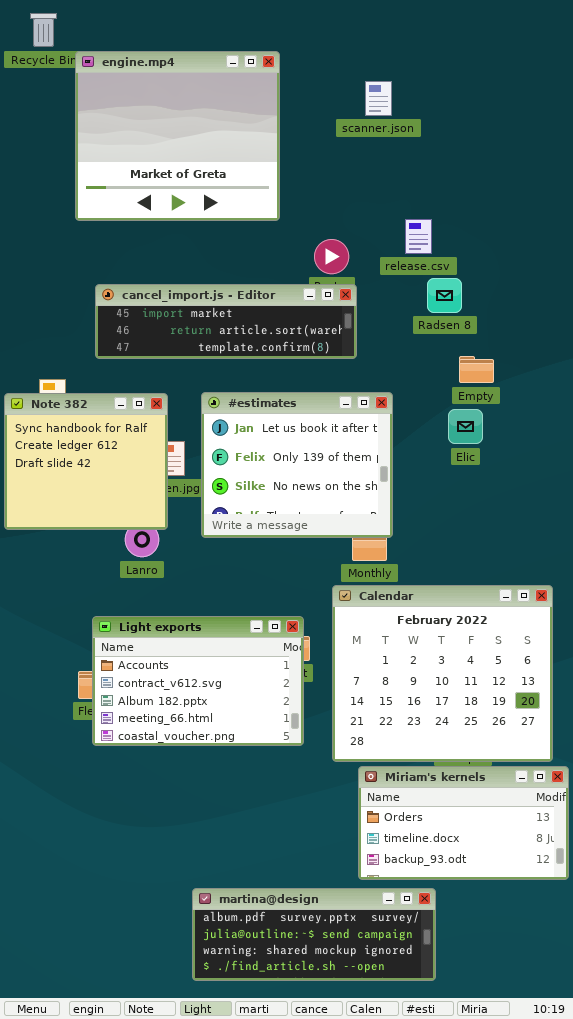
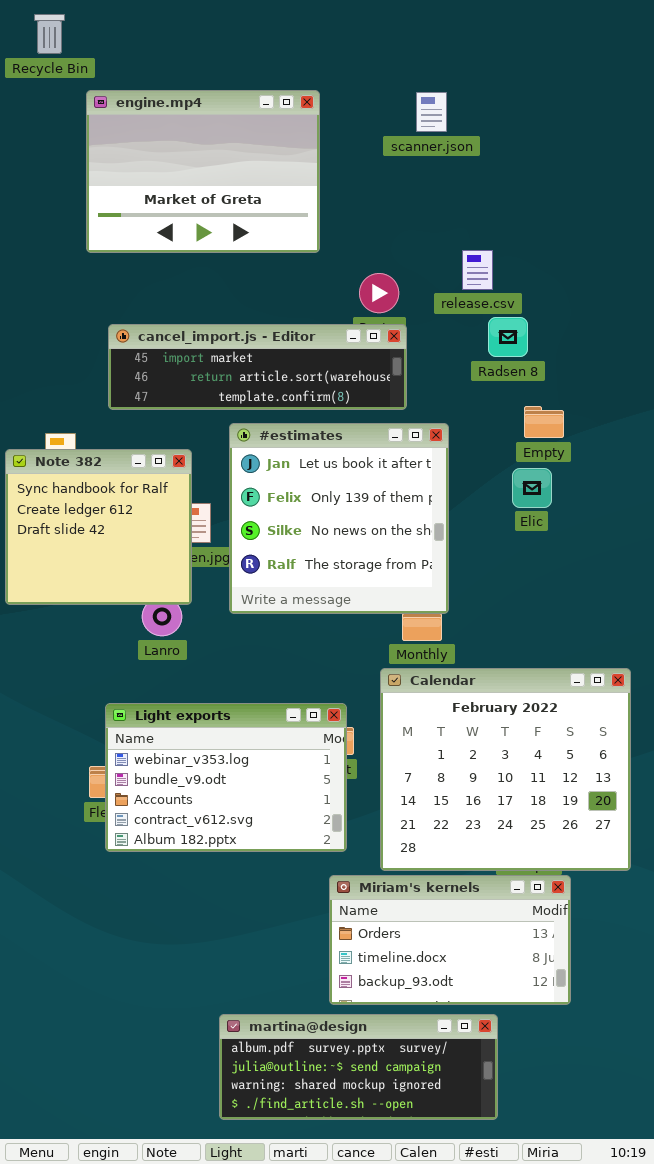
engine.mp4: [75,51,280,221] -> [86,90,320,253], resized
#estimates: [201,392,393,538] -> [229,423,449,614], resized
Light exports: [92,616,304,746] -> [105,703,347,852], scrolled up 2 rows
Miriam's kernels: [358,766,569,880] -> [329,875,571,1005], moved

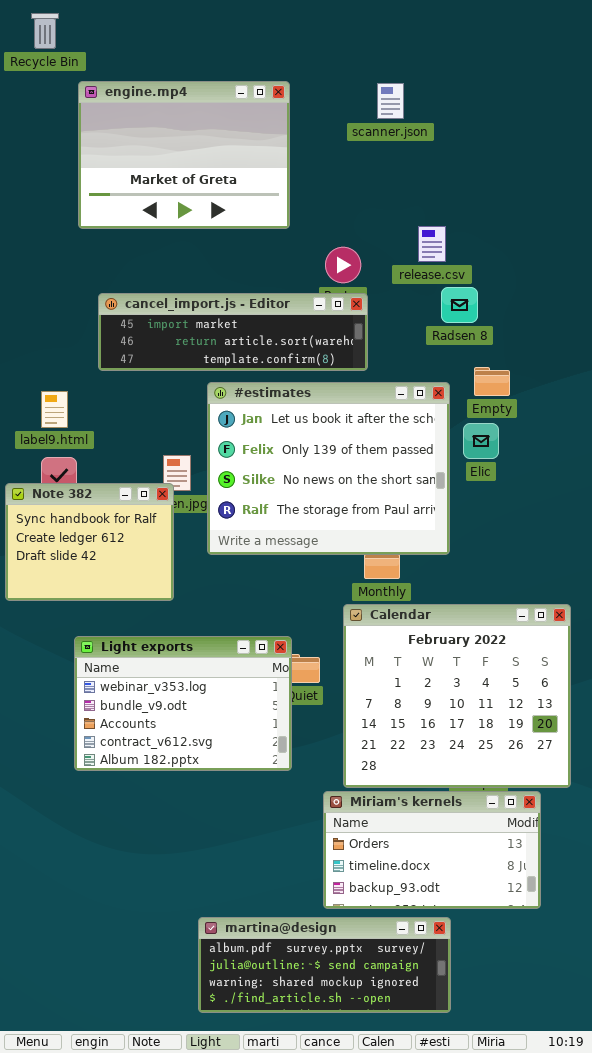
#estimates: [229,423,449,614] -> [207,382,450,555], resized
Note 382: [5,449,192,605] -> [5,483,174,601], moved, resized
Light exports: [105,703,347,852] -> [74,636,292,771], moved
Miriam's kernels: [329,875,571,1005] -> [323,791,541,909], moved

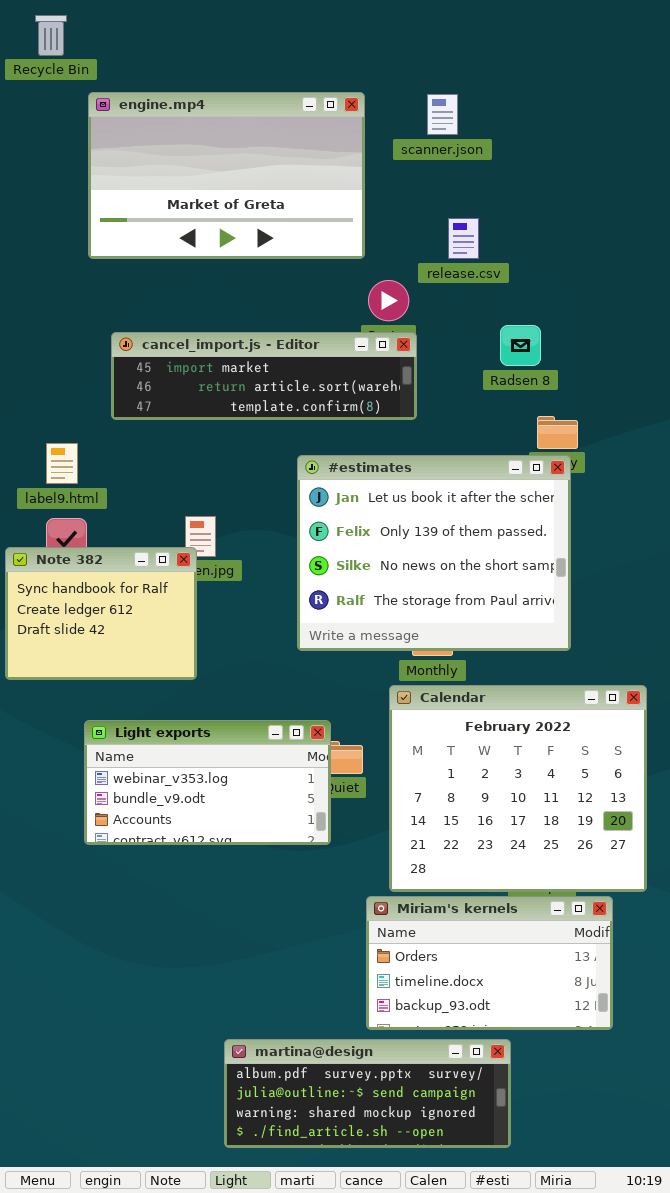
engine.mp4: [78,81,290,229] -> [88,92,365,259], resized
release.csv: [418,226,446,262] -> [448,218,479,259], moved
#estimates: [207,382,450,555] -> [297,455,571,651], moved
Light exports: [74,636,292,771] -> [84,720,331,845], resized

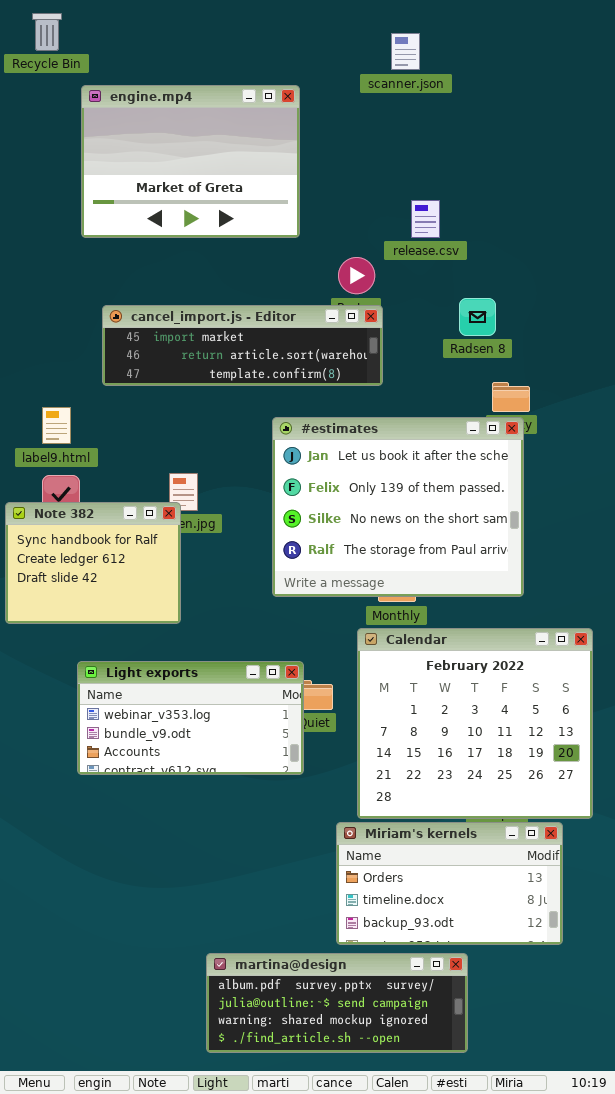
engine.mp4: [88,92,365,259] -> [81,85,300,238], resized
scanner.json: [427,94,458,135] -> [391,33,420,70], moved

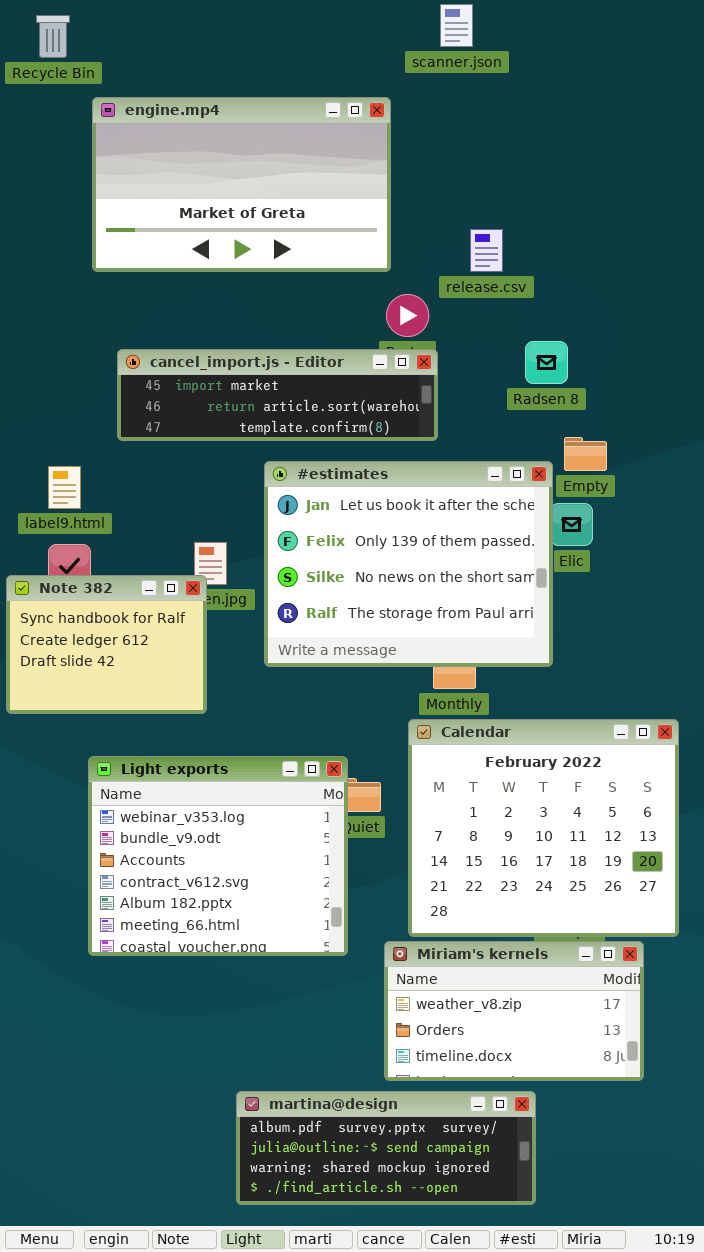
scanner.json: [391,33,420,70] -> [440,4,473,47], moved
engine.mp4: [81,85,300,238] -> [92,97,391,272], resized
#estimates: [272,417,524,597] -> [264,461,553,667], moved
Light exports: [77,661,304,775] -> [88,756,348,956], resized
Miriam's kernels: [336,822,563,945] -> [384,941,644,1081], scrolled up 1 row

